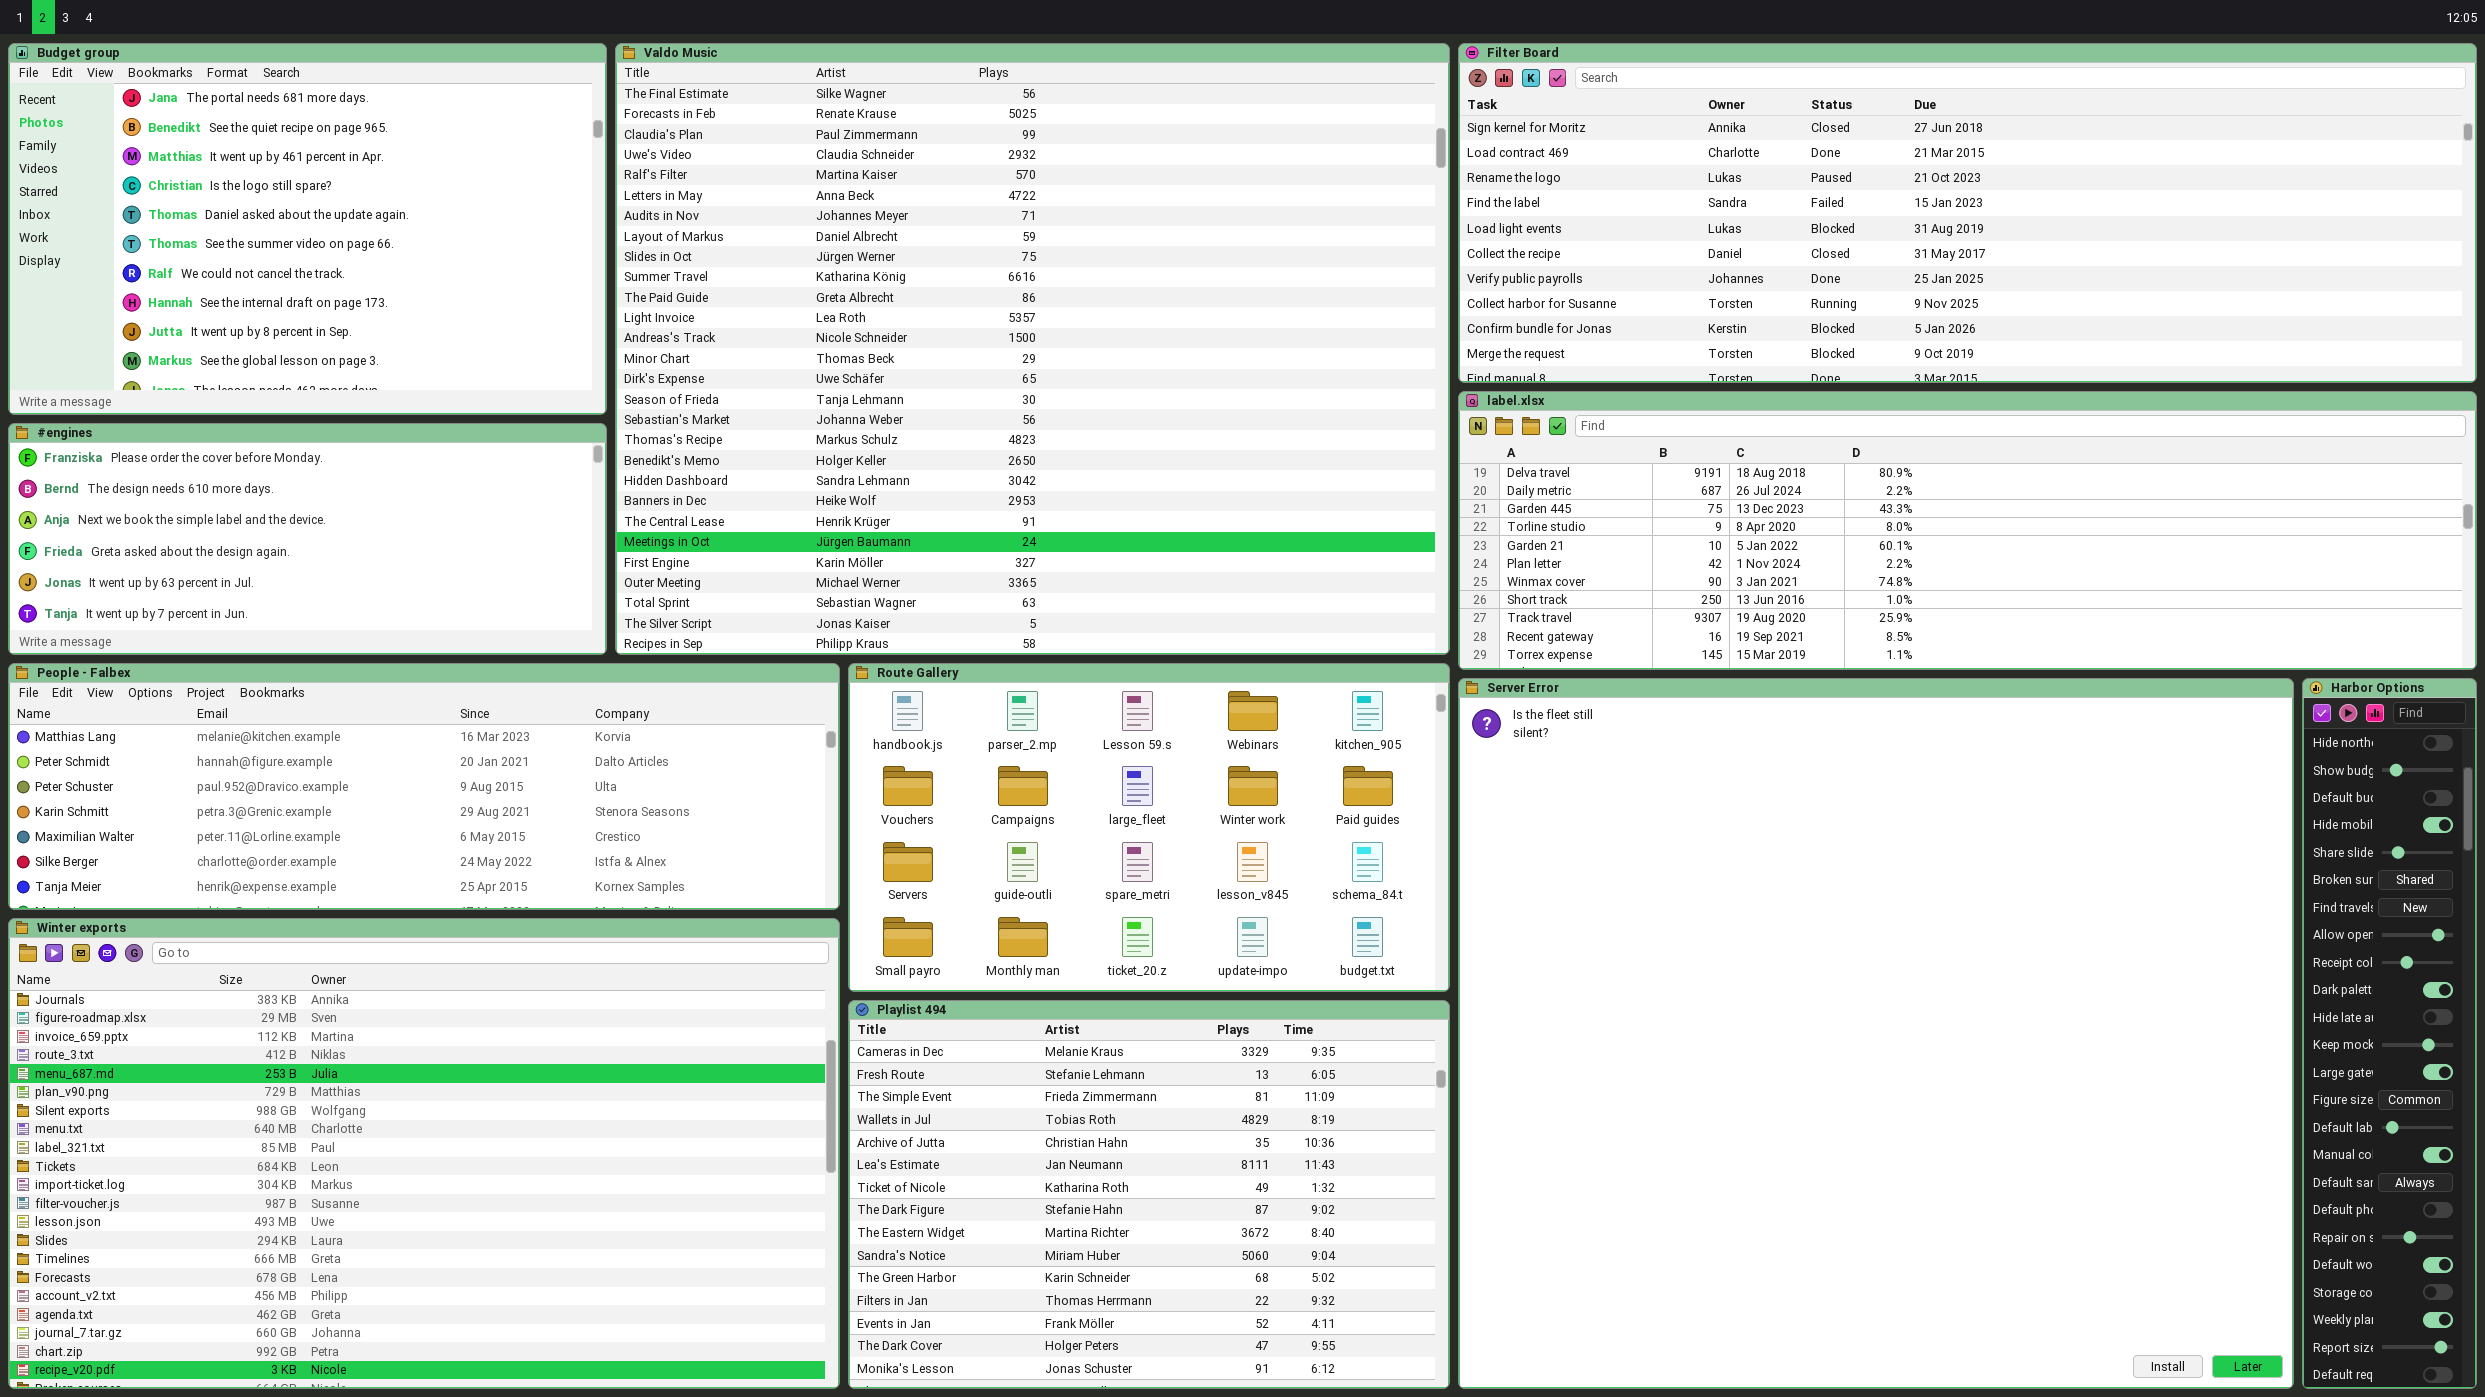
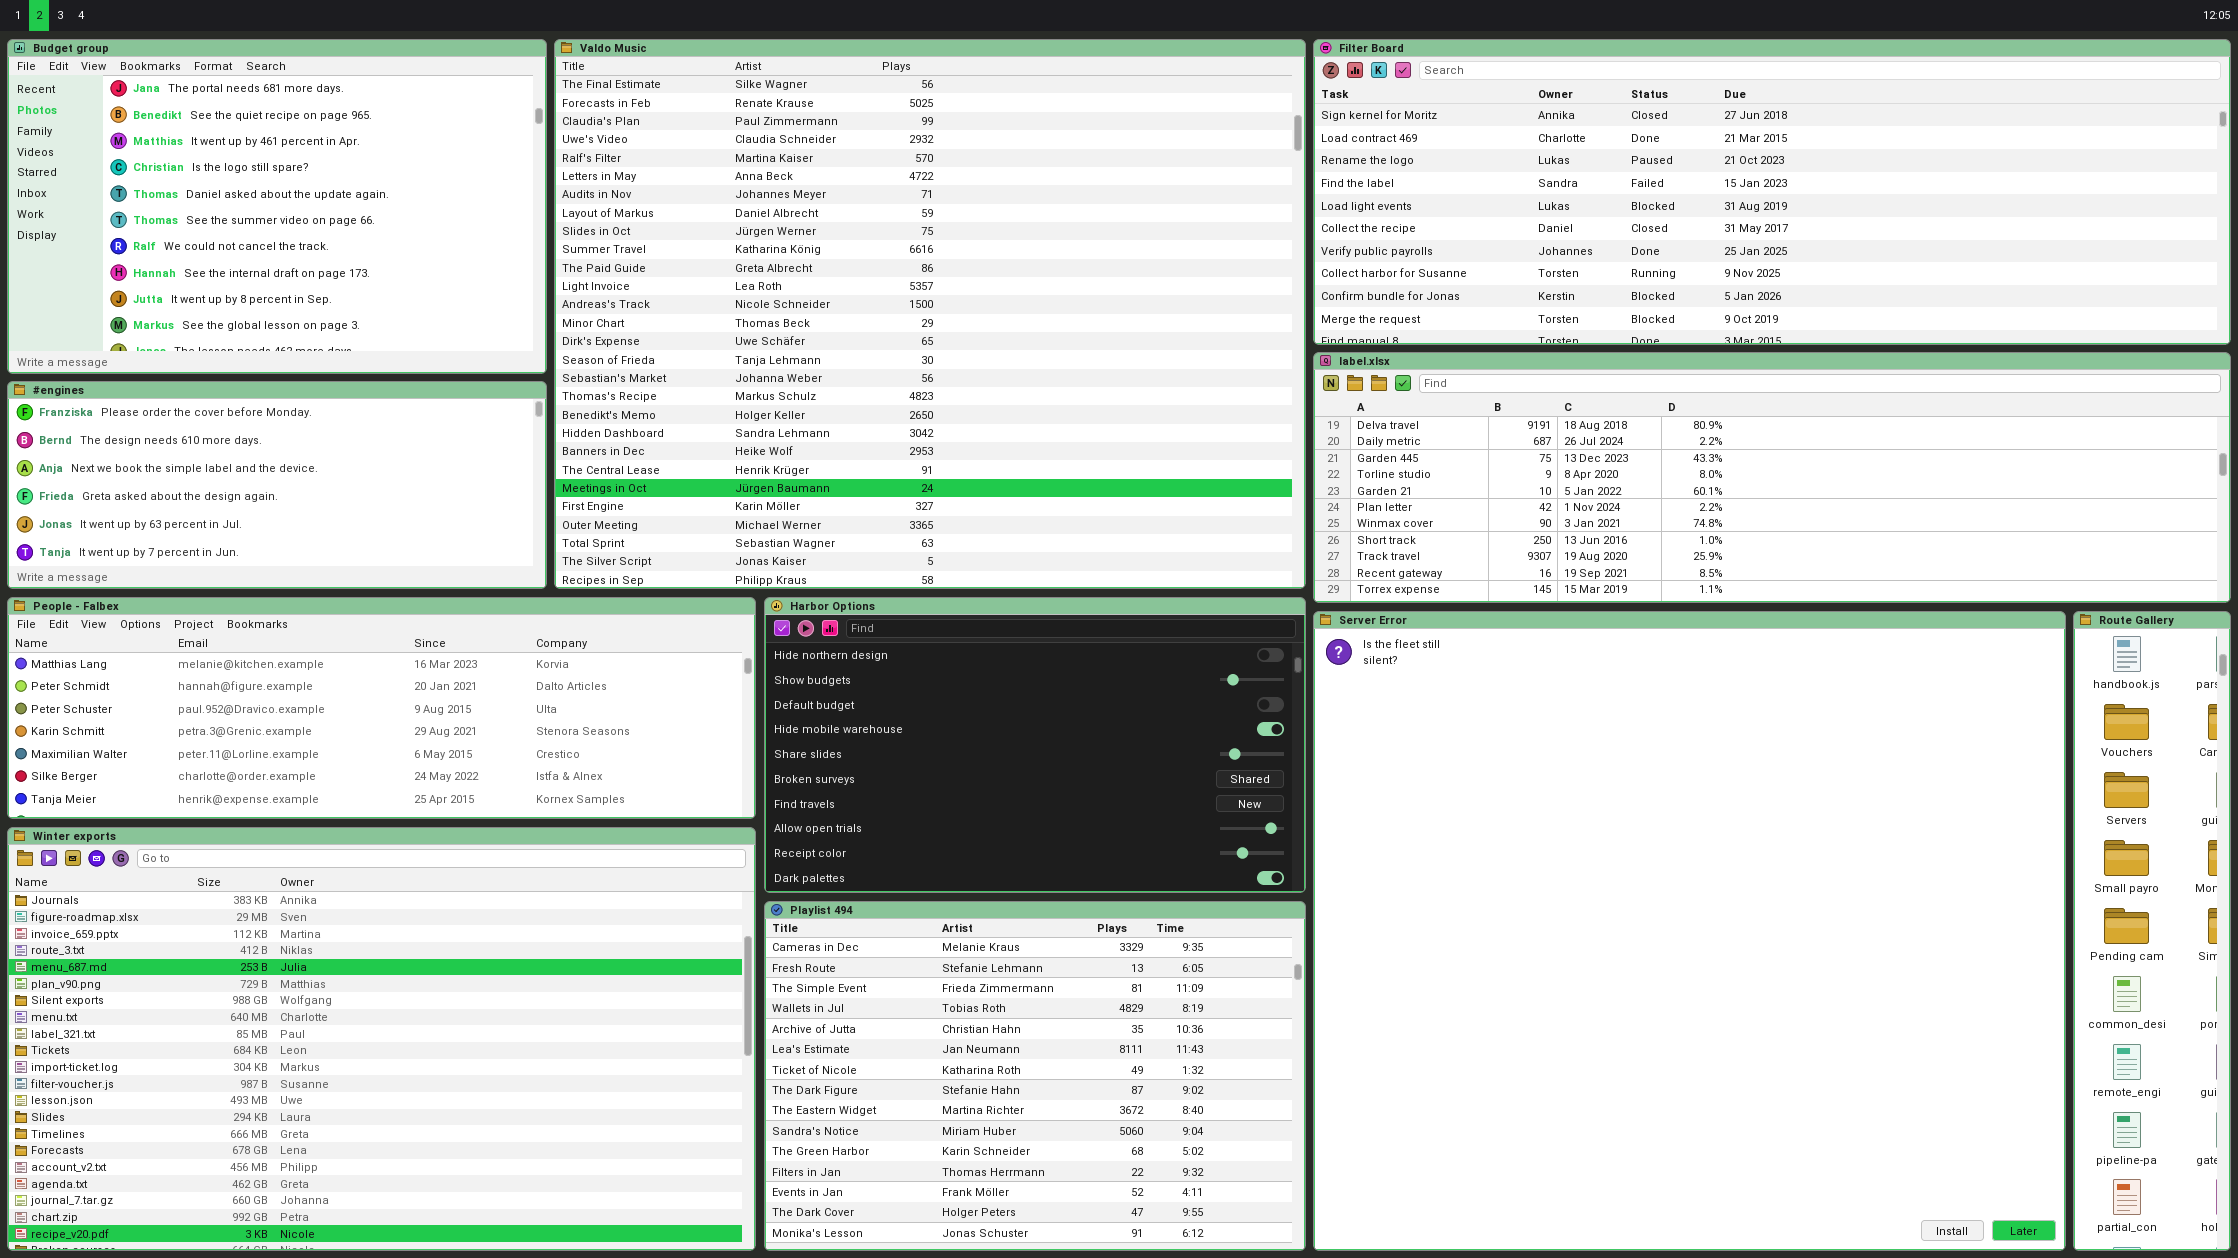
Route Gallery: [848,663,1450,992] -> [2073,611,2231,1251], moved, resized
Harbor Options: [2302,678,2477,1389] -> [764,597,1306,893], moved, resized

